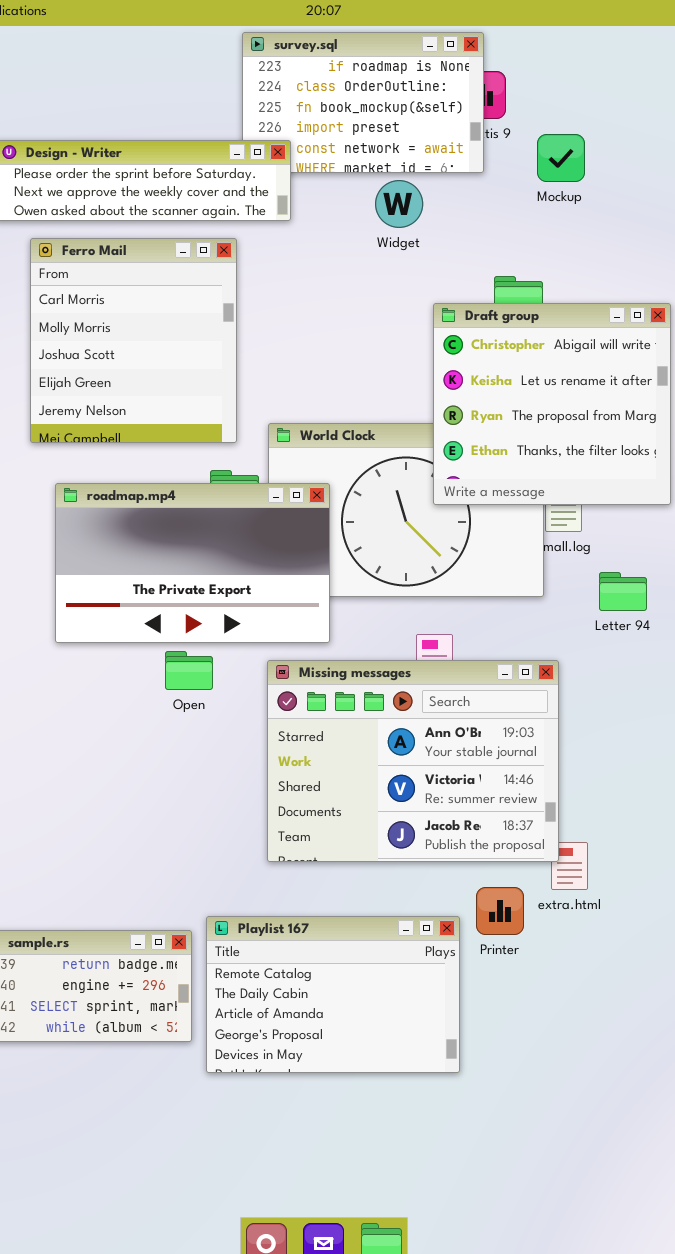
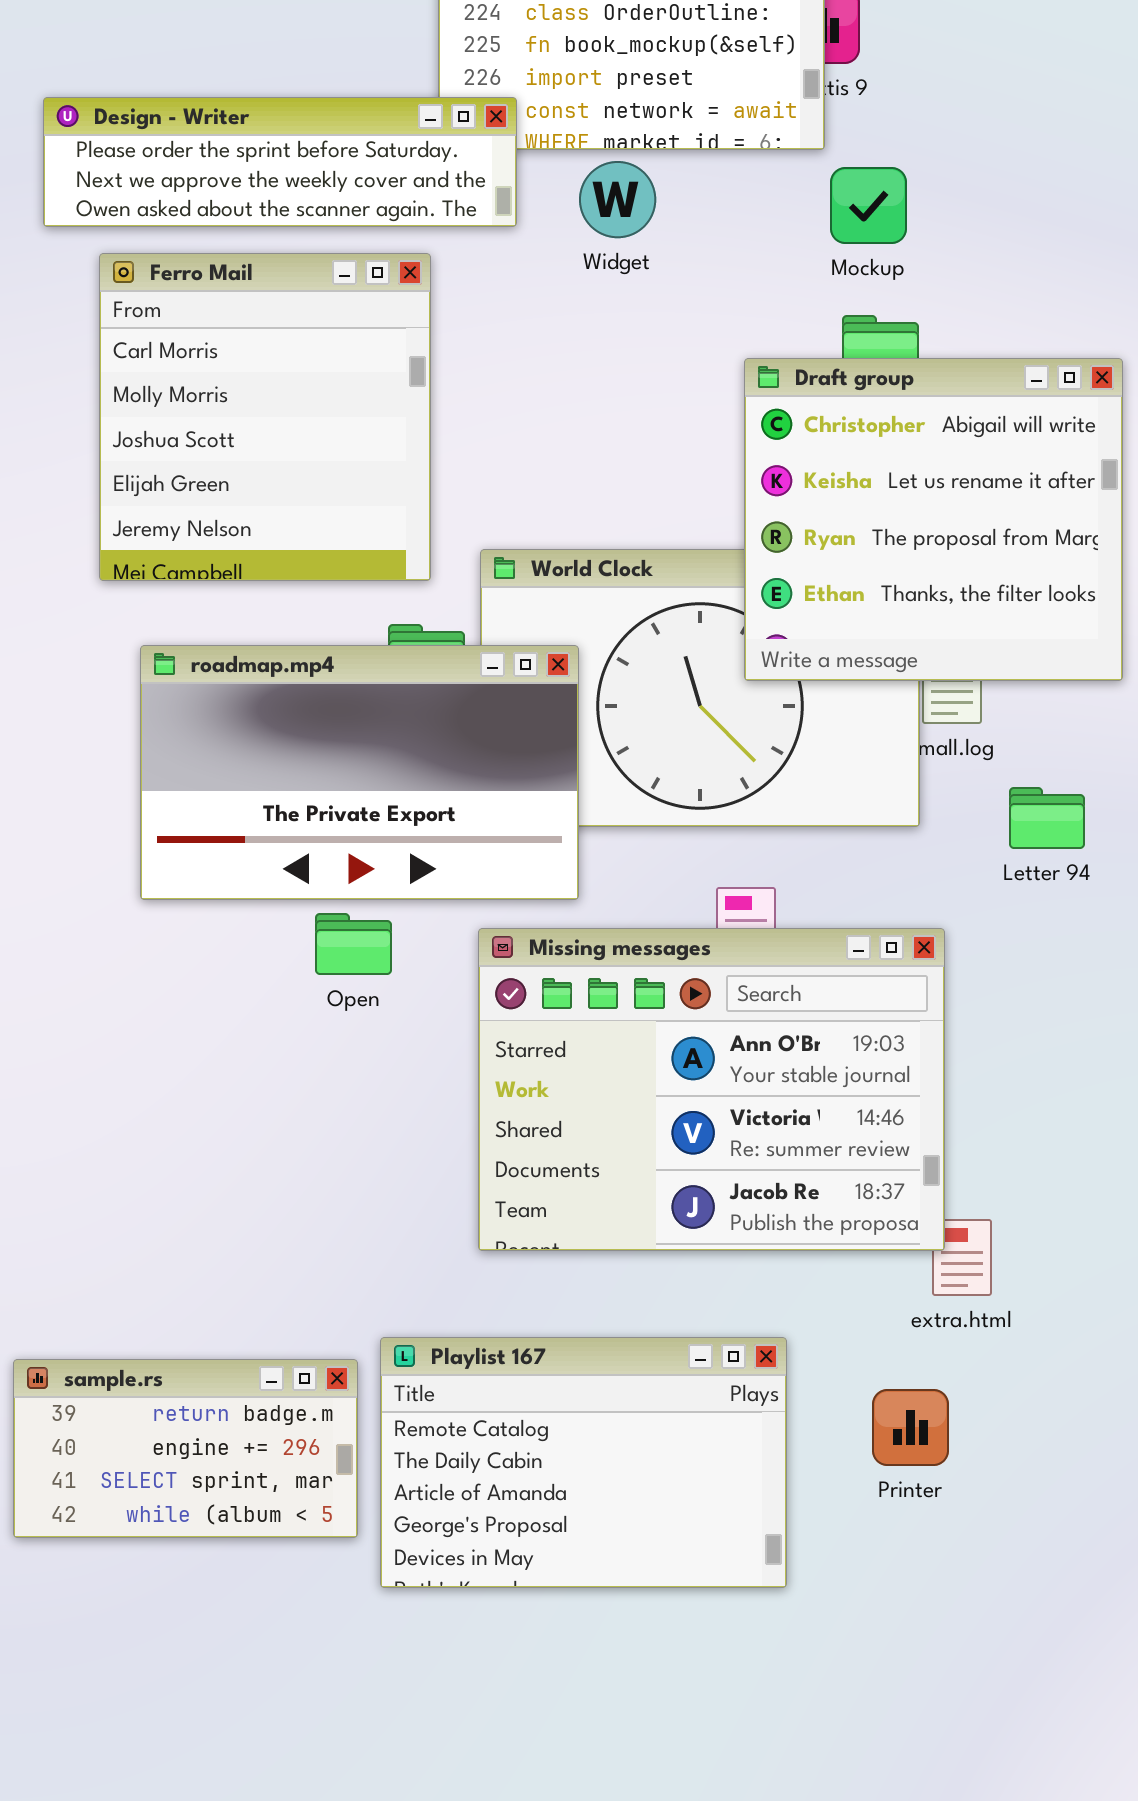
Mockup: [537,134,585,182] -> [830,167,907,244], moved
Widget: [375,180,423,228] -> [579,161,656,238], moved
Printer: [476,887,524,935] -> [872,1389,949,1466], moved

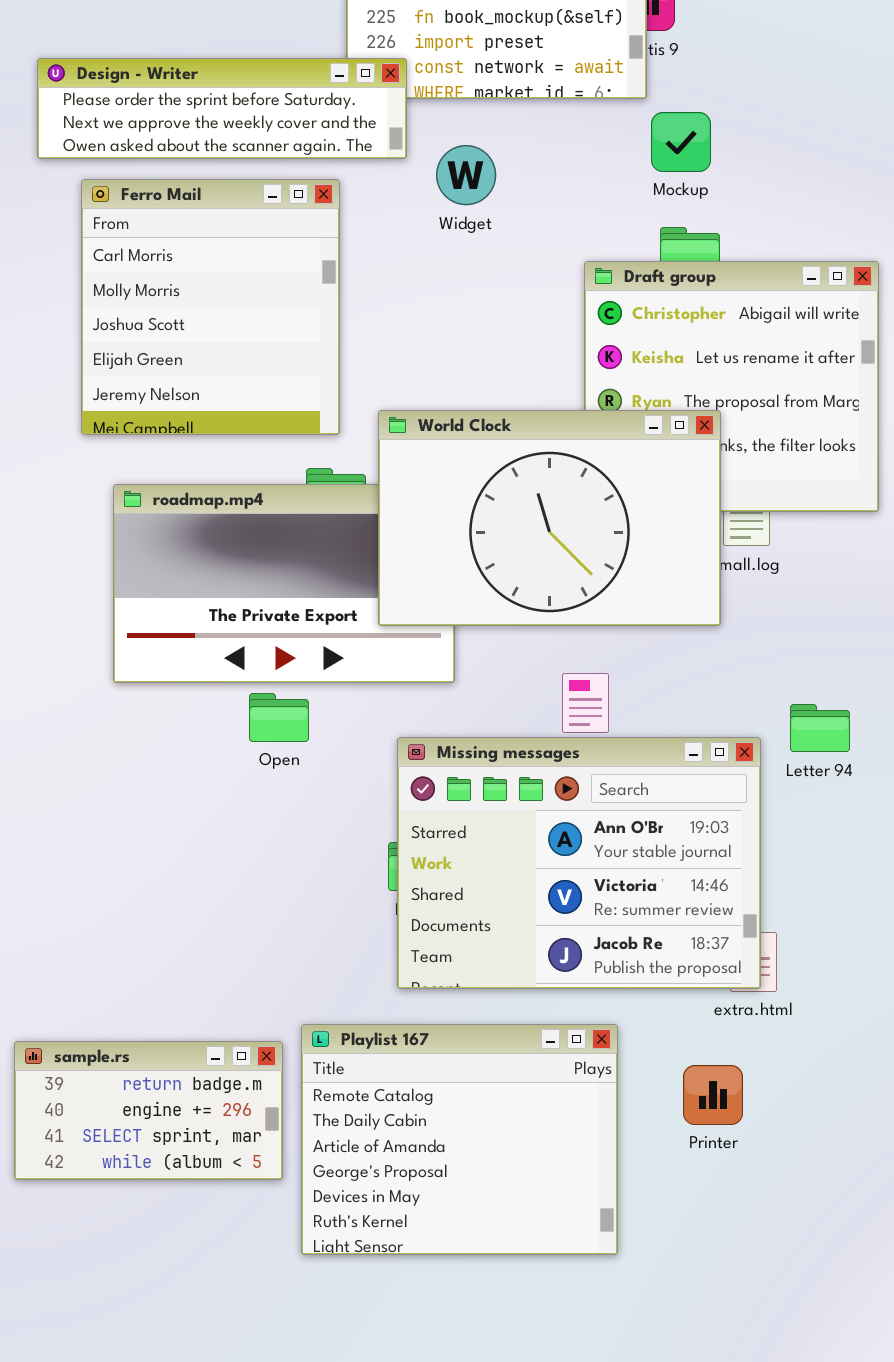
Widget: [579,161,656,238] -> [436,145,496,205], moved
World Clock: [480,549,920,827] -> [378,410,721,626], raised
Letter 94: [1009,787,1085,849] -> [790,704,850,752], moved
Missing messages: [478,928,945,1251] -> [397,737,761,989], moved
Playlist 167: [380,1337,787,1588] -> [301,1024,618,1255], resized

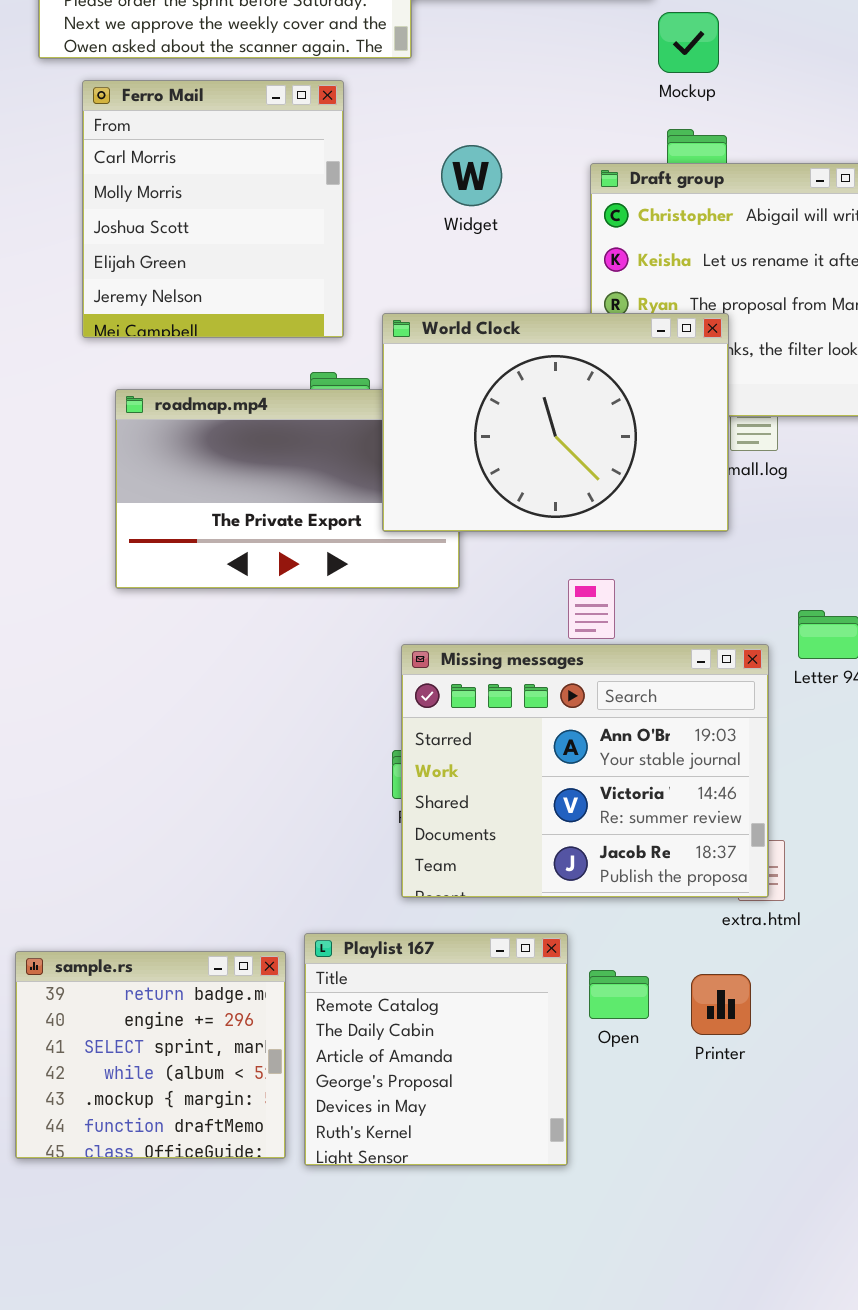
Widget: [436,145,496,205] -> [441,145,502,206], moved
Open: [249,693,309,742] -> [589,970,649,1019], moved
Playlist 167: [301,1024,618,1255] -> [304,933,568,1166], resized
sample.rs: [14,1041,283,1180] -> [15,951,286,1159], resized

